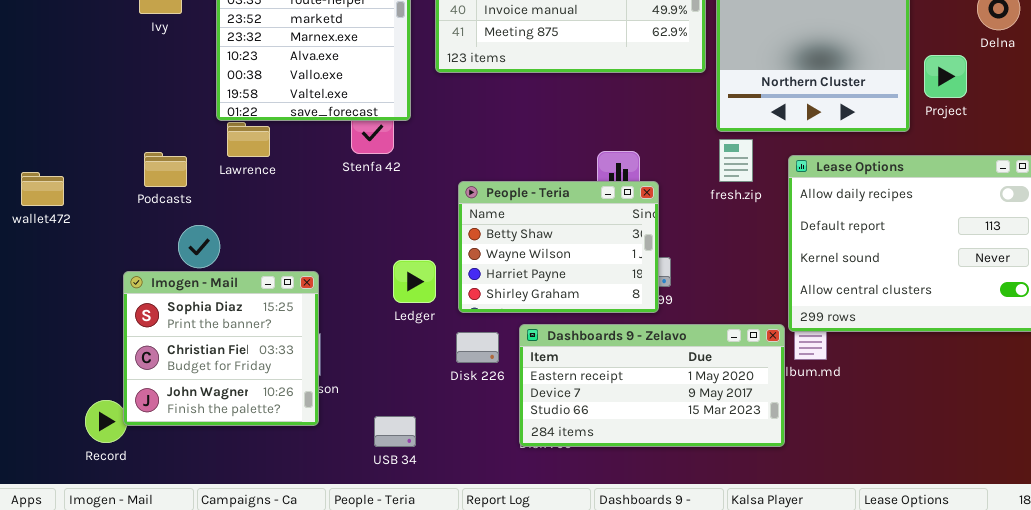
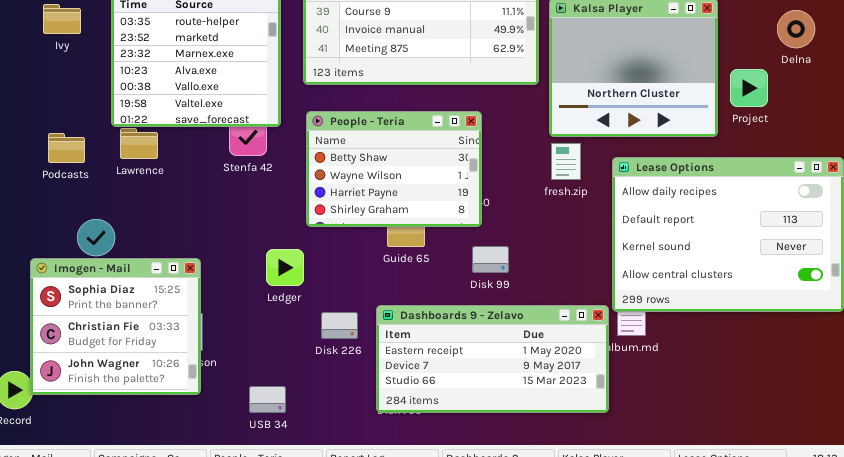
Podcasts: [144,152,187,187] -> [48,133,85,163], moved
People - Teria: [458,181,659,313] -> [306,111,482,227], moved

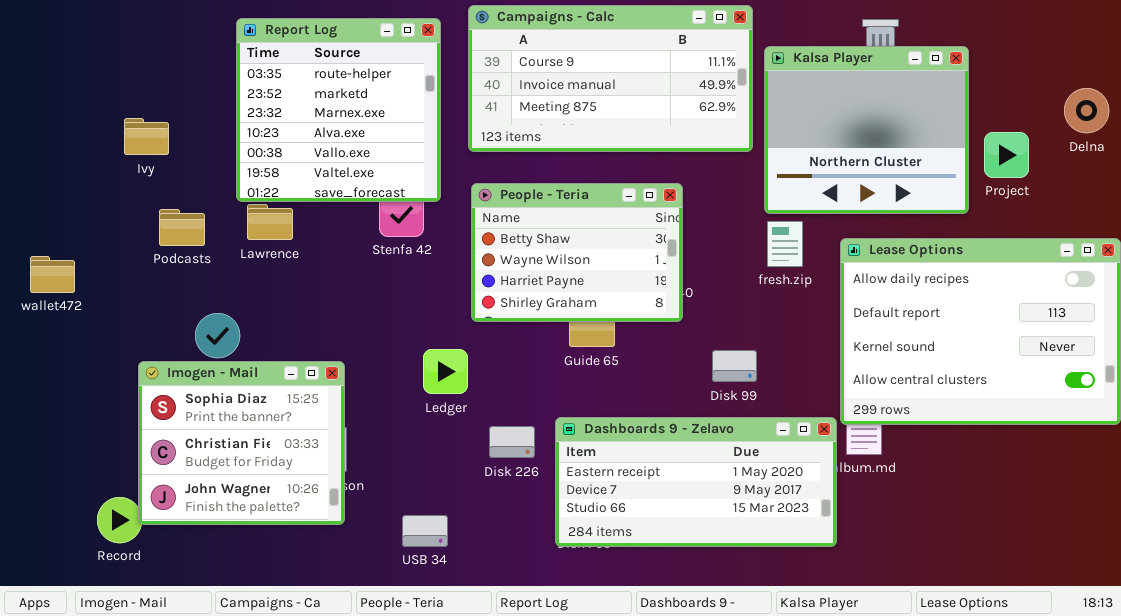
Ivy: [43,4,81,34] -> [124,118,169,155], moved
Delna: [777,10,815,48] -> [1064,88,1109,133], moved
Disk 99: [472,246,509,273] -> [712,350,757,382], moved

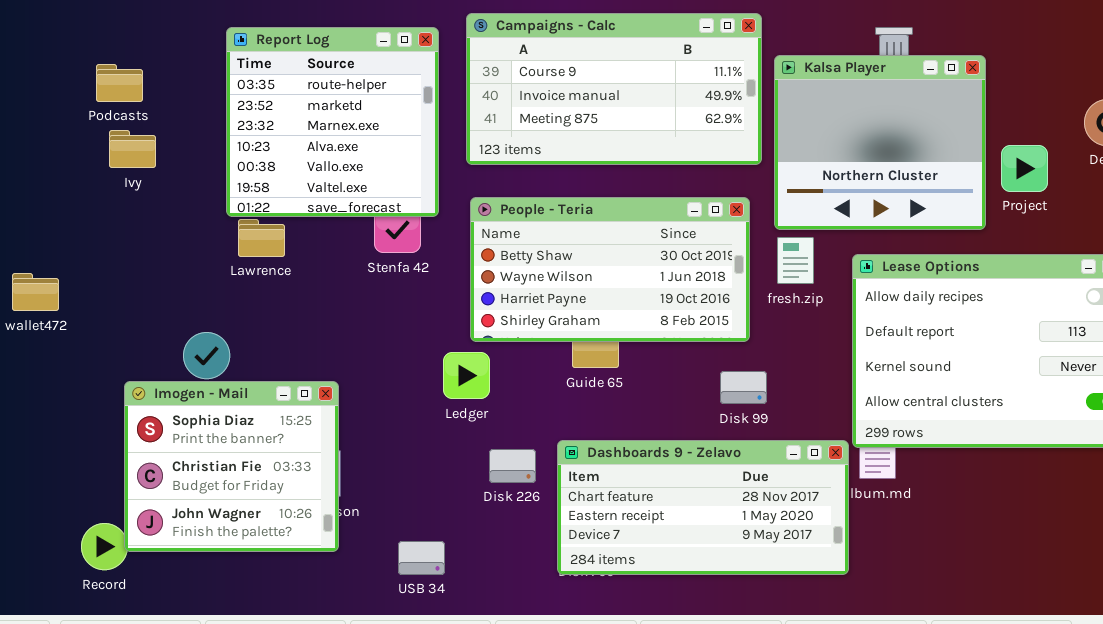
People - Teria: [471,183,683,322] -> [470,197,750,342], resized
Podcasts: [159,209,205,246] -> [96,64,143,102], moved
Ledger: [423,349,468,394] -> [443,352,490,399], moved
Dashboards 9 - Zelavo: [555,417,837,547] -> [557,440,849,575], scrolled up 1 row

